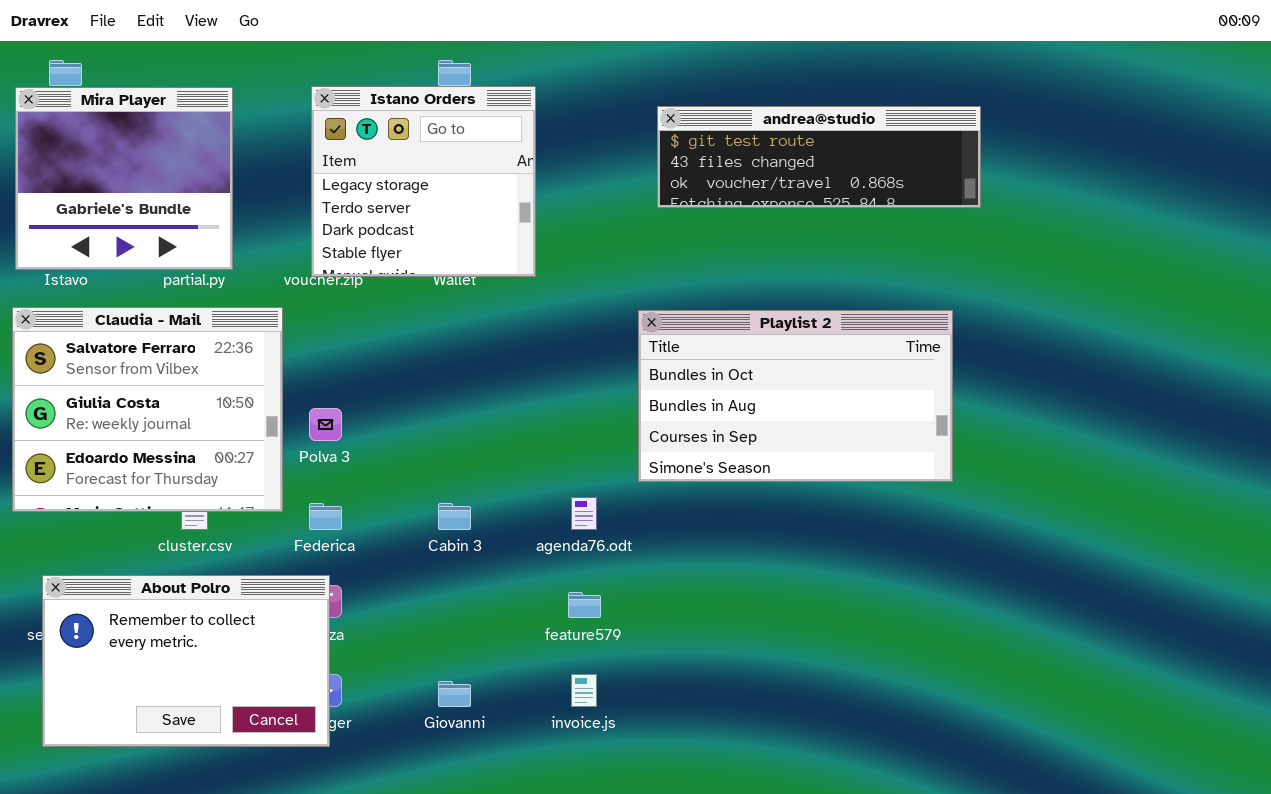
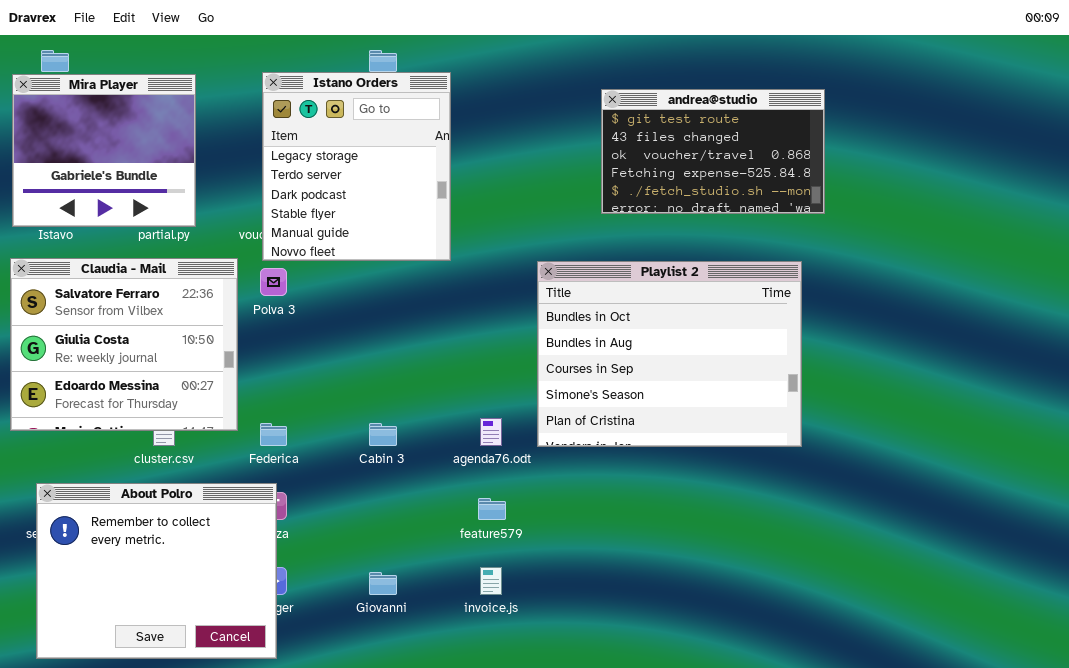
Istano Orders: [311,86,536,277] -> [262,72,451,261], resized
andrea@studio: [657,106,981,208] -> [601,89,825,214], resized
Playlist 2: [638,310,953,482] -> [537,261,802,447], resized
Polva 3: [309,408,342,441] -> [260,268,287,296], moved
About Polro: [42,575,330,747] -> [36,483,277,659], resized

